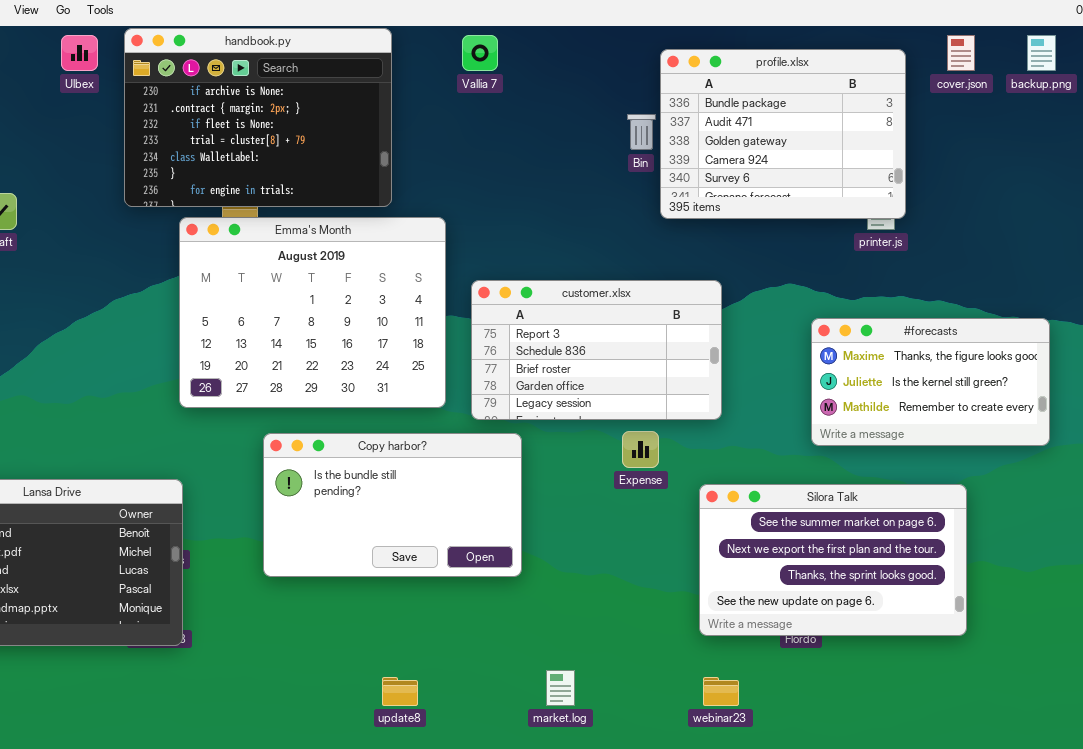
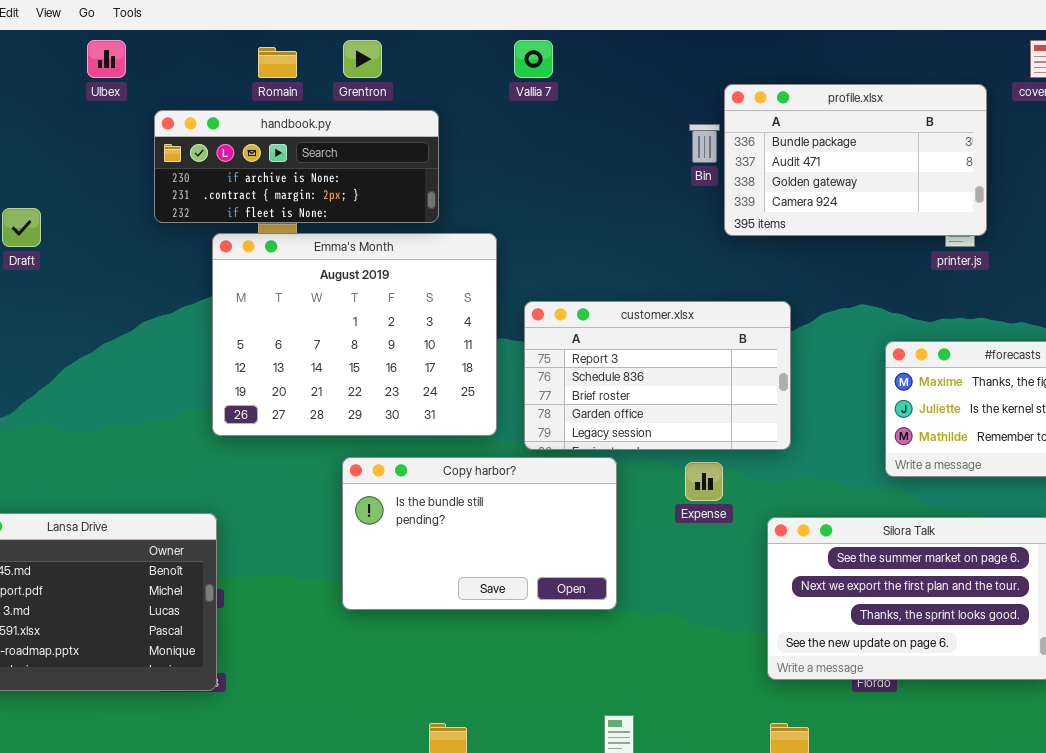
handbook.py: [124,28,392,207] -> [154,110,439,223], resized
profile.xlsx: [660,49,906,219] -> [724,84,987,236], resized
Copy harbor?: [263,433,522,577] -> [342,457,617,610], moved

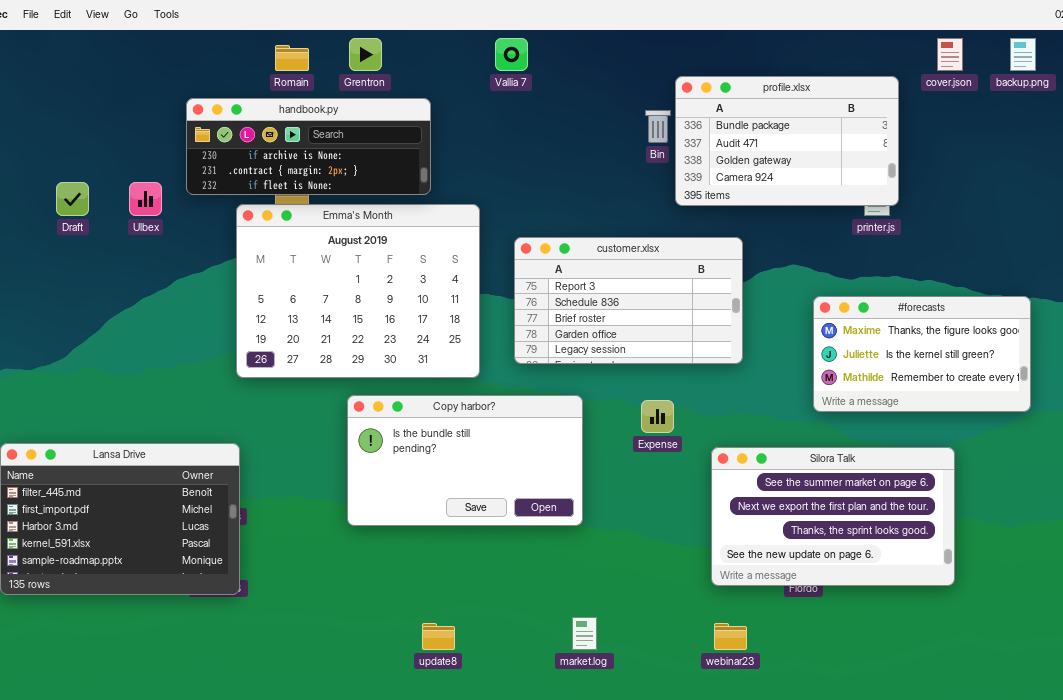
Ulbex: [87,40,126,78] -> [129,182,162,216], moved
customer.xlsx: [524,301,791,450] -> [514,237,743,364], moved

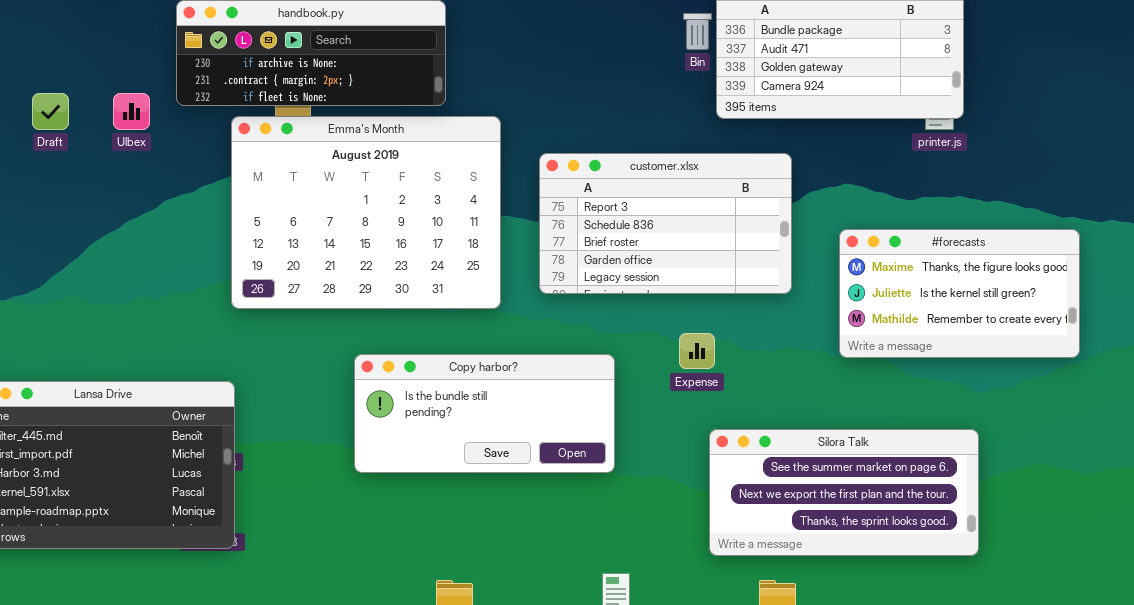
#forecasts: [813,296,1031,412] -> [839,229,1080,358], moved
Copy harbor?: [347,395,583,526] -> [354,354,615,473], resized
Silora Talk: [711,447,955,586] -> [709,429,979,556], moved, resized

